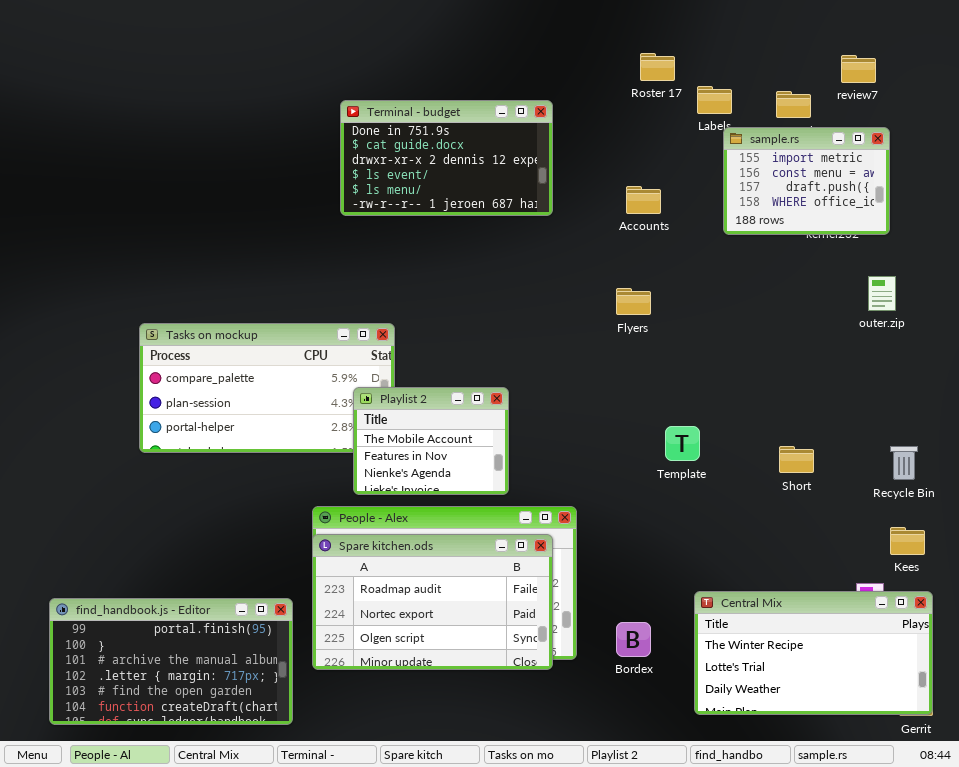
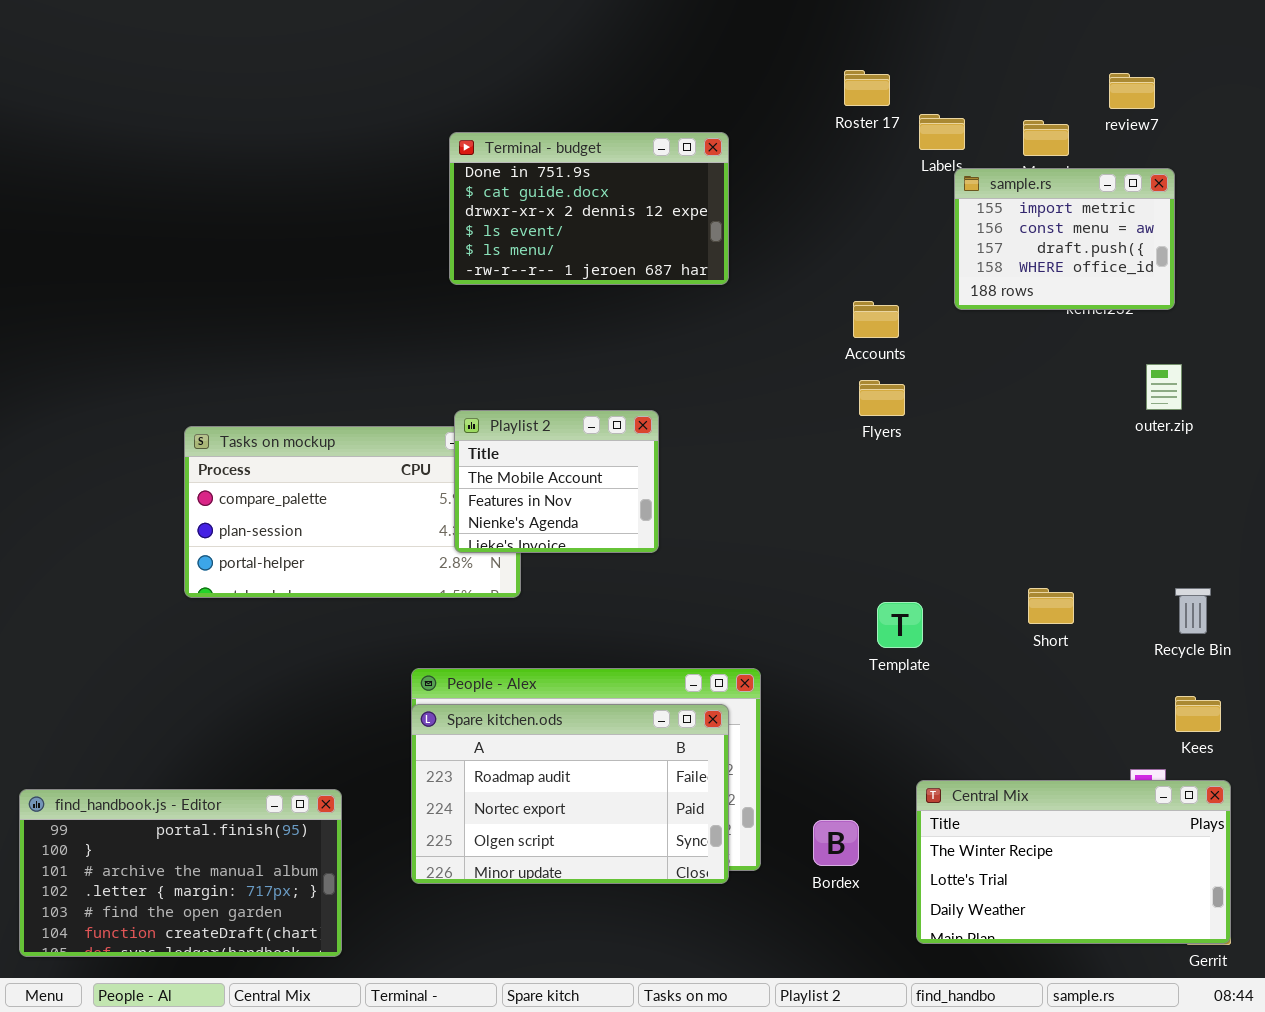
Accounts: [626,186,661,214] -> [853,301,899,338], moved
Flyers: [616,288,651,315] -> [859,380,905,416], moved
Playlist 2: [353,387,509,495] -> [454,410,659,553], moved
Template: [665,426,700,461] -> [877,602,923,648], moved
find_handbook.js - Editor: [49,598,293,725] -> [19,789,342,957], moved

